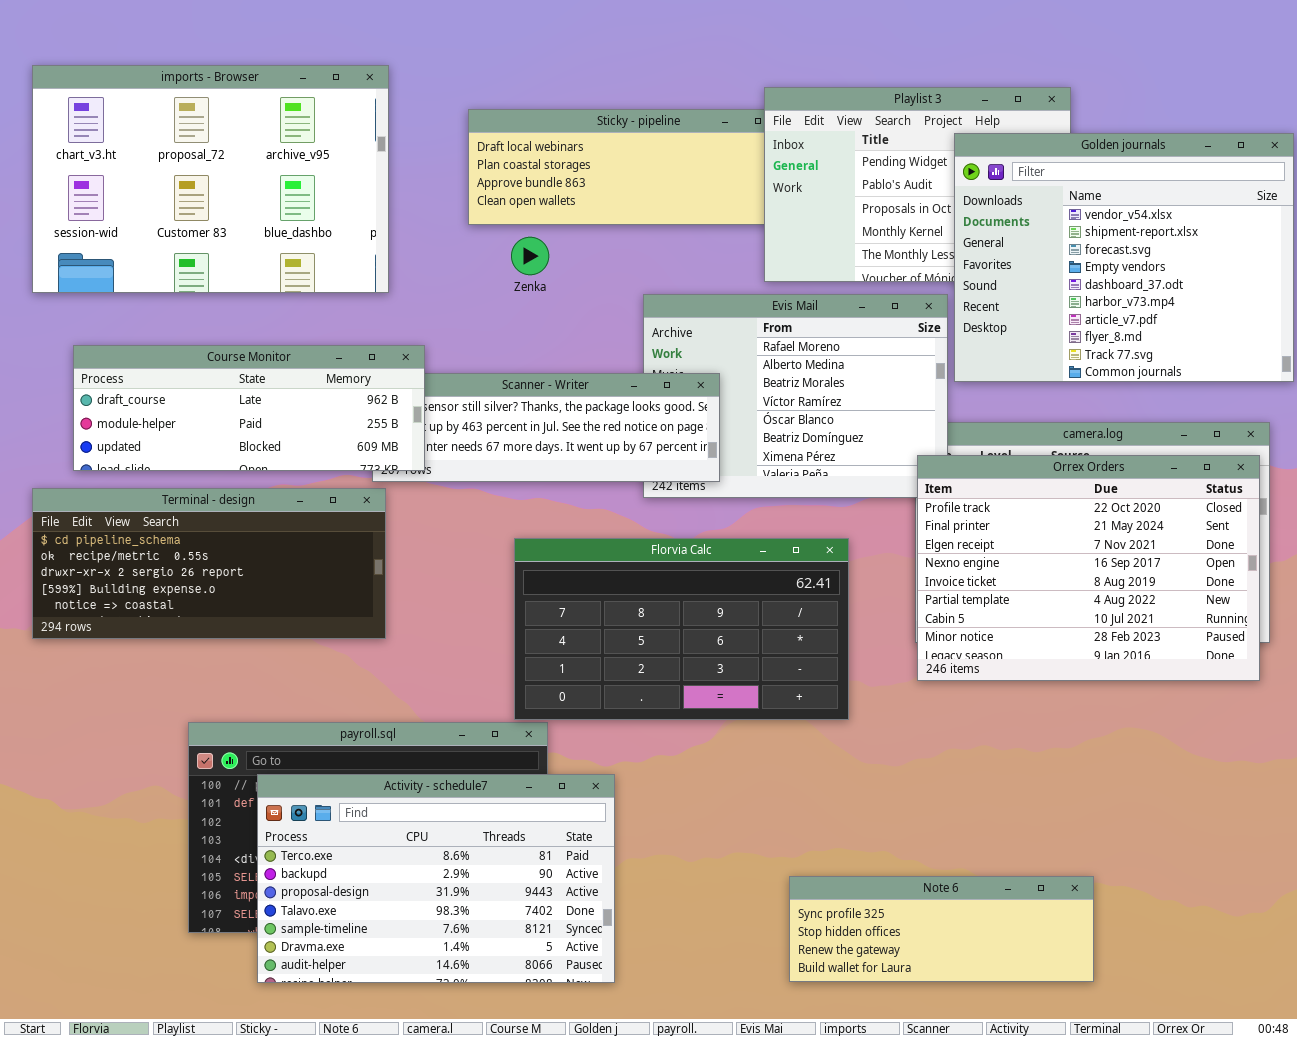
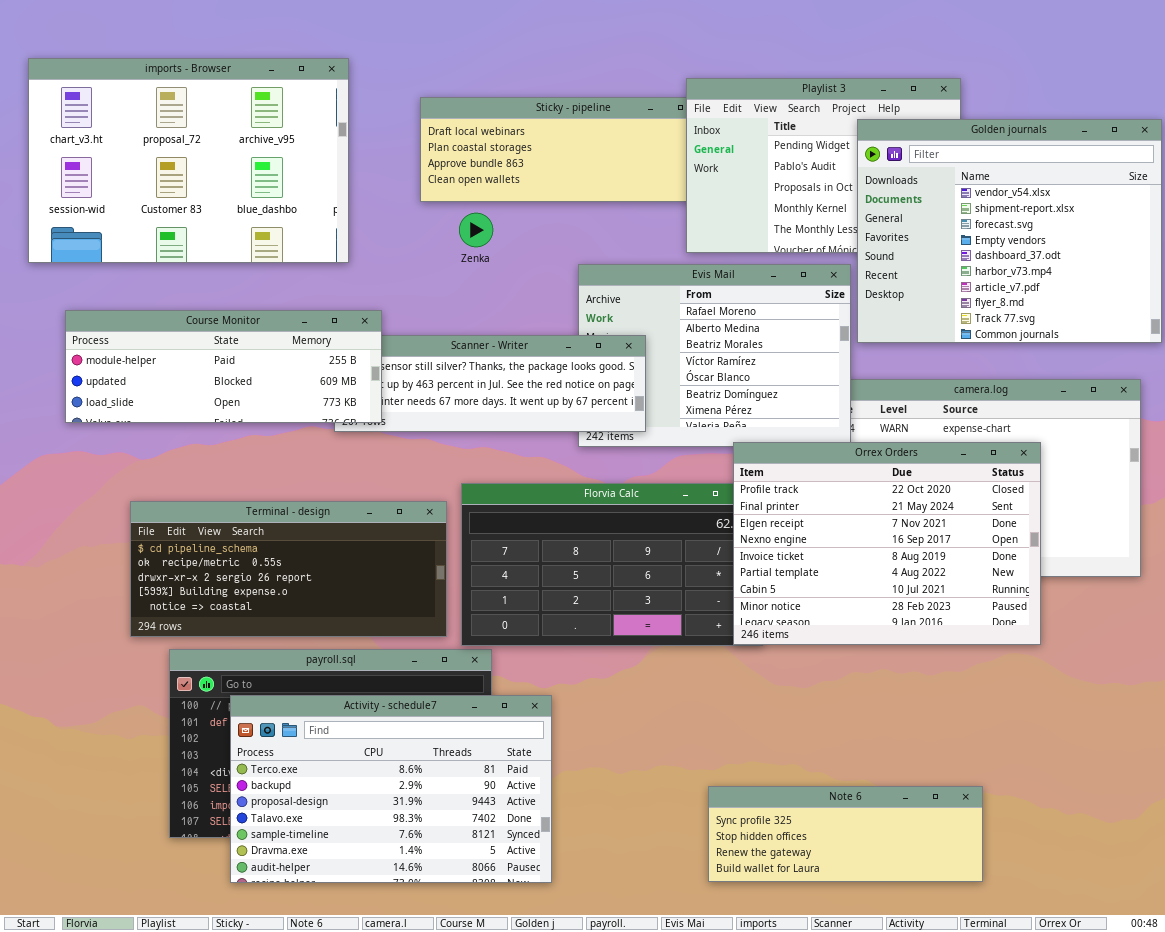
Course Monitor: [73,345,425,471] -> [65,310,382,423], scrolled down 1 row
Orrex Orders: [917,455,1260,681] -> [733,442,1041,645], moved
Terminal - design: [32,488,386,639] -> [130,501,447,637], moved

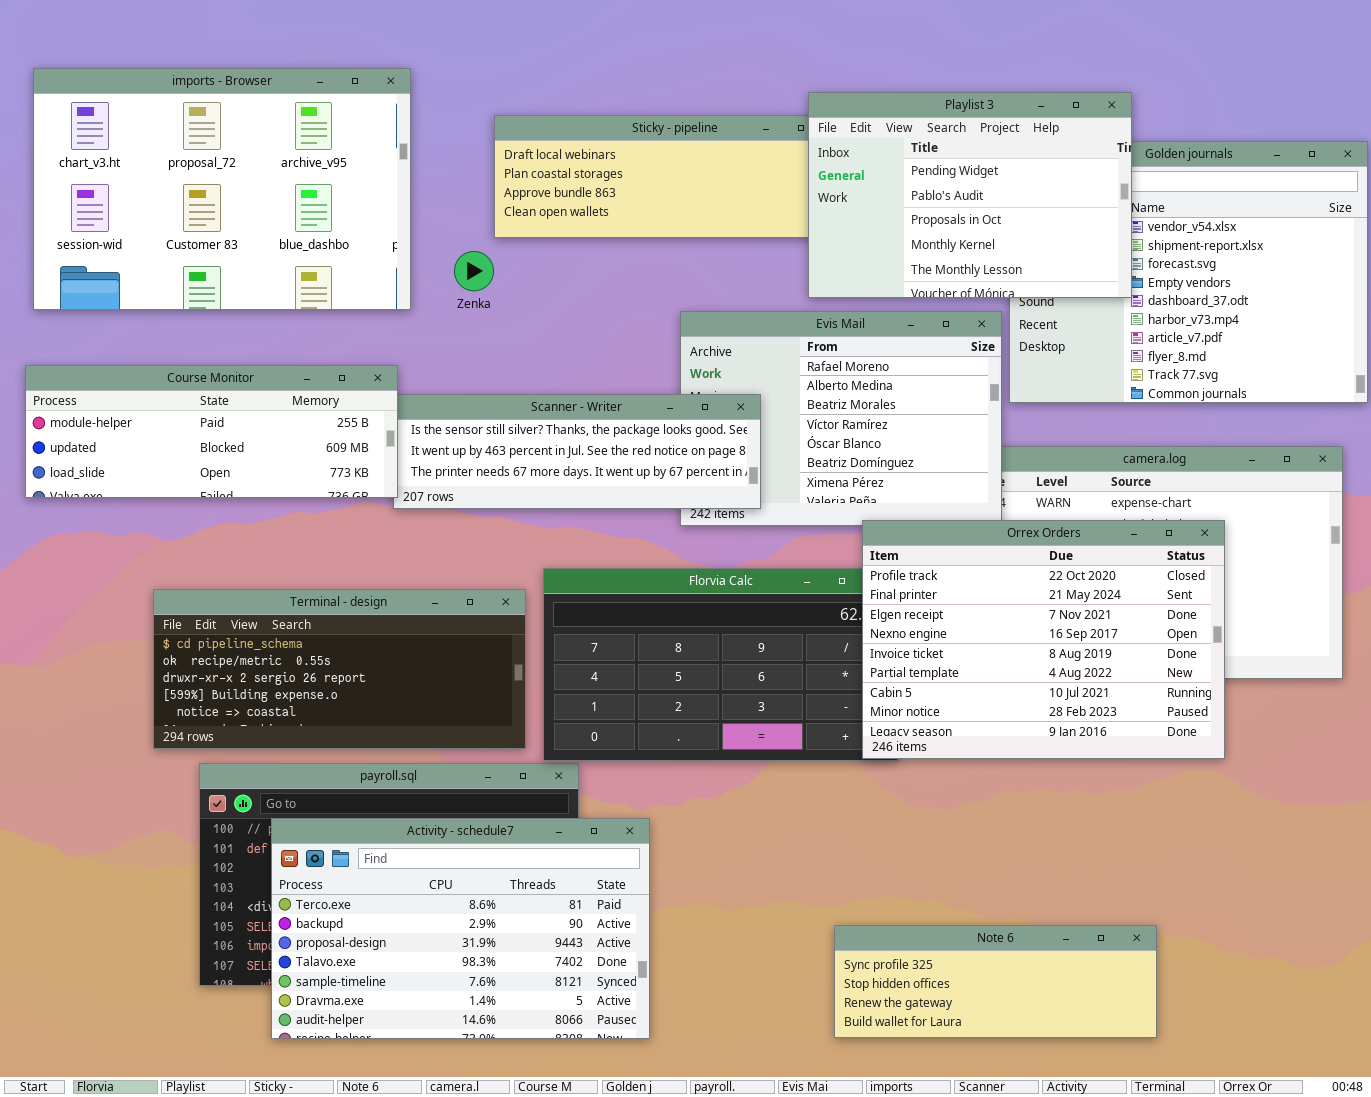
Playlist 3: [686,78,961,253] -> [808,92,1132,298], raised
Zenka: [459,213,493,247] -> [454,251,494,291], moved
Course Monitor: [65,310,382,423] -> [25,365,398,498], moved

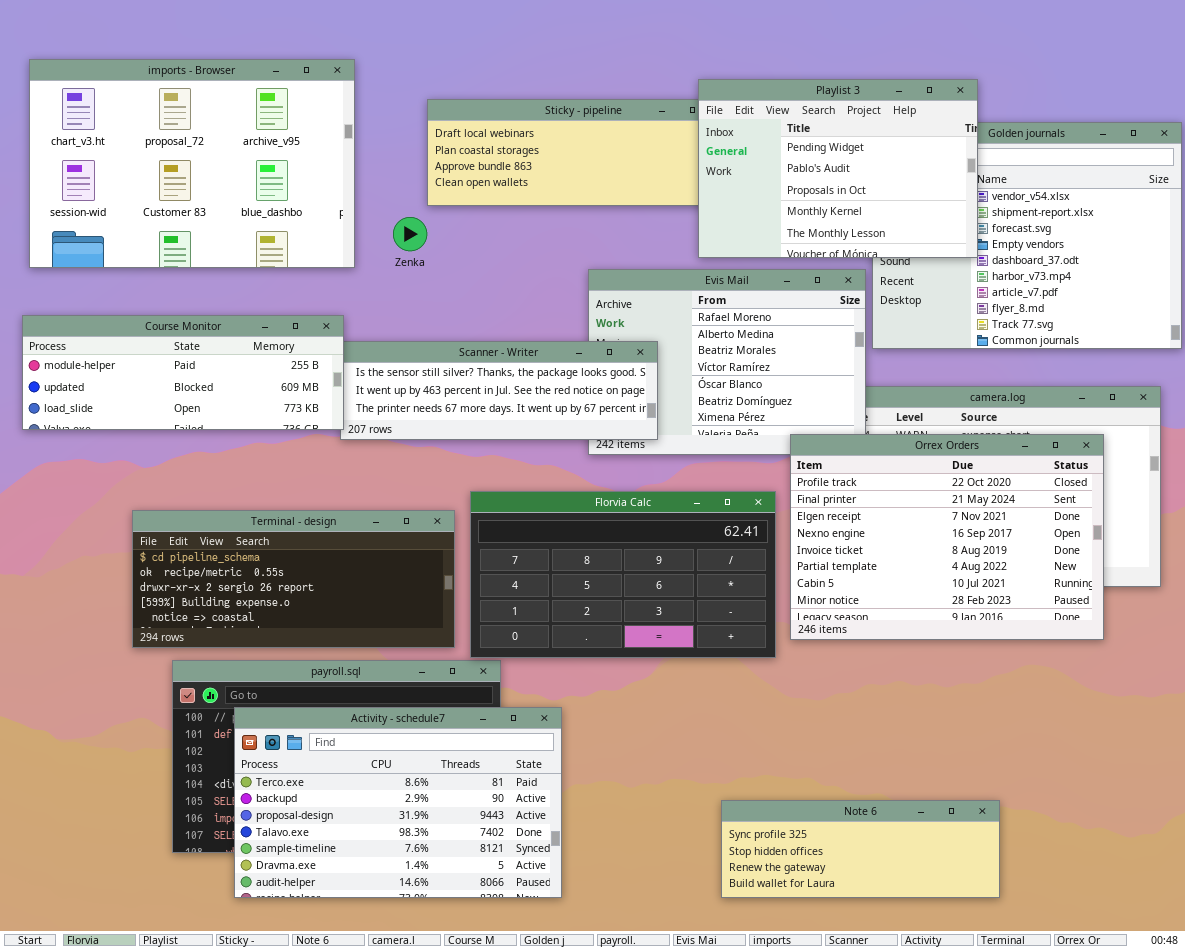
Orrex Orders: [862,520,1225,759] -> [790,434,1104,640], moved

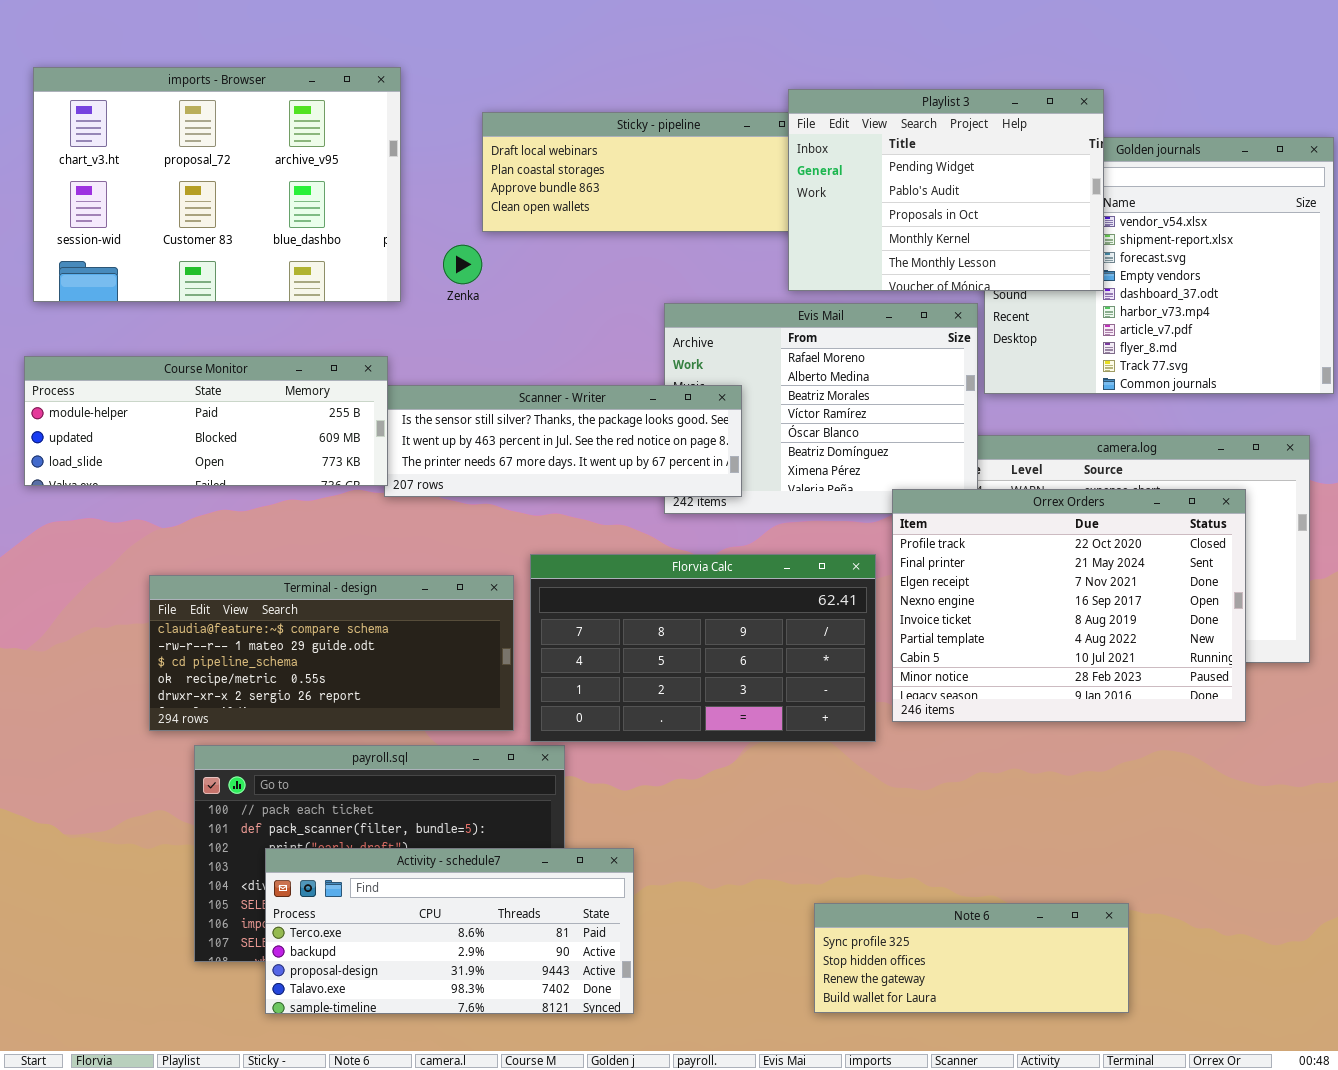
Terminal - design: [132,510,455,648] -> [149,575,514,731], scrolled up 2 rows
Activity - schedule7: [234,707,562,898] -> [265,848,634,1014], resized

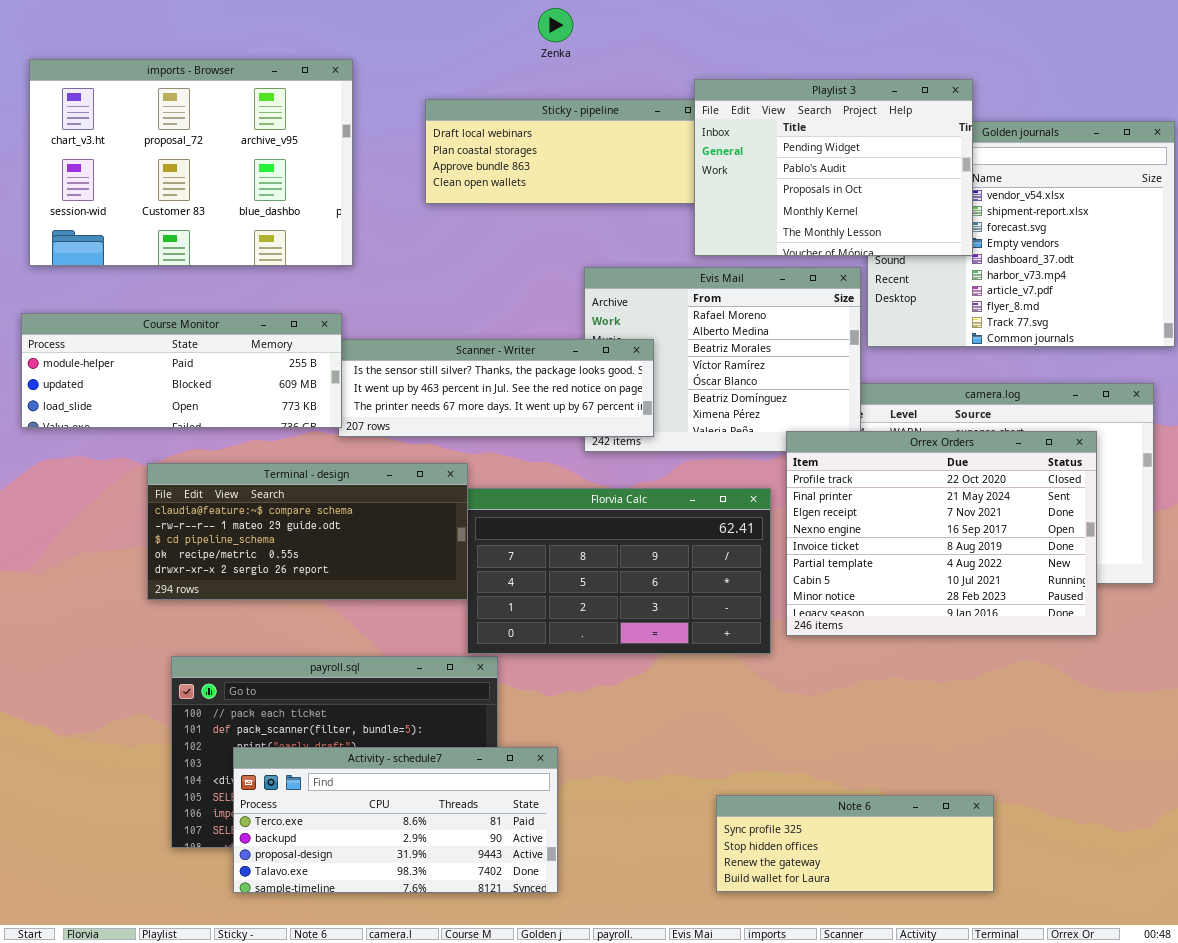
Zenka: [443,245,482,284] -> [538,8,573,42], moved
Terminal - design: [149,575,514,731] -> [147,463,468,600], moved

